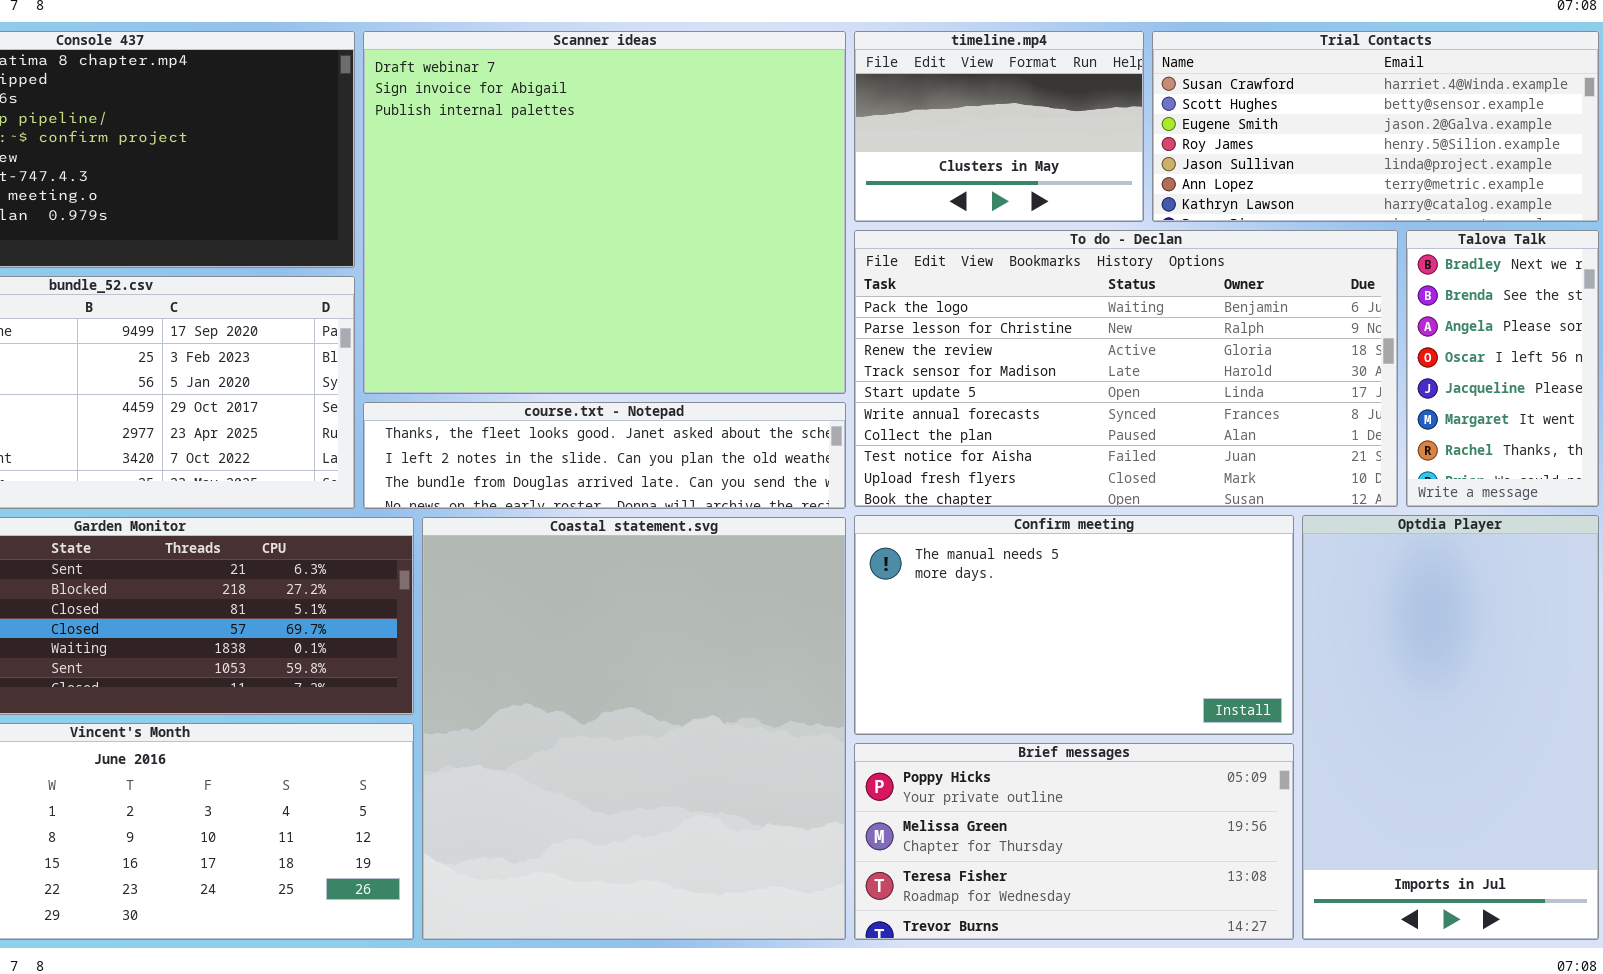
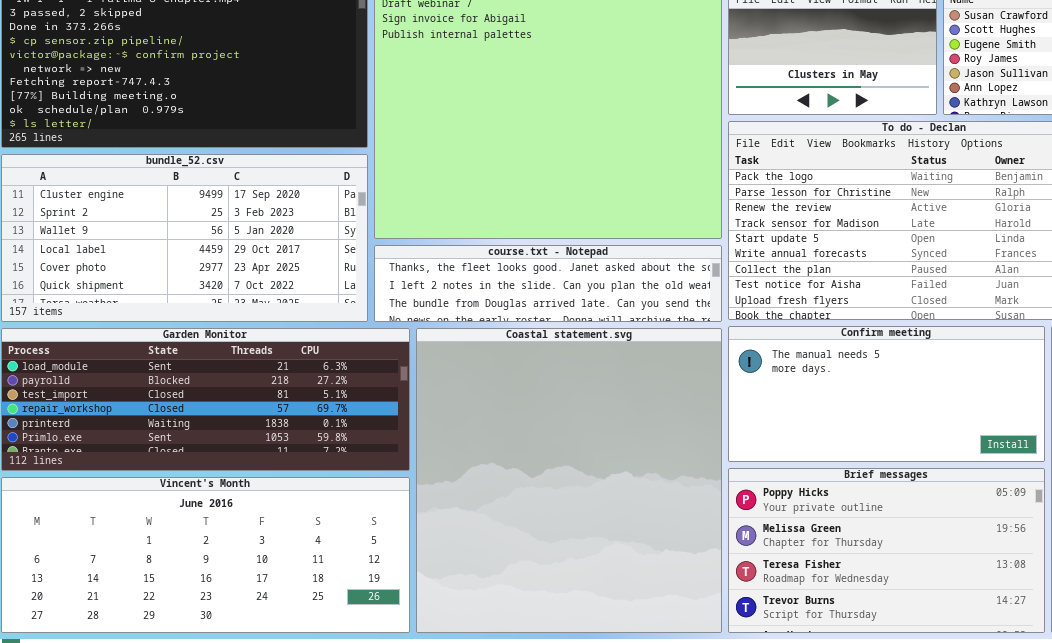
Confirm meeting: [854,515,1294,735] -> [728,326,1045,462], resized
Brief messages: [854,743,1294,940] -> [728,468,1045,633], resized

